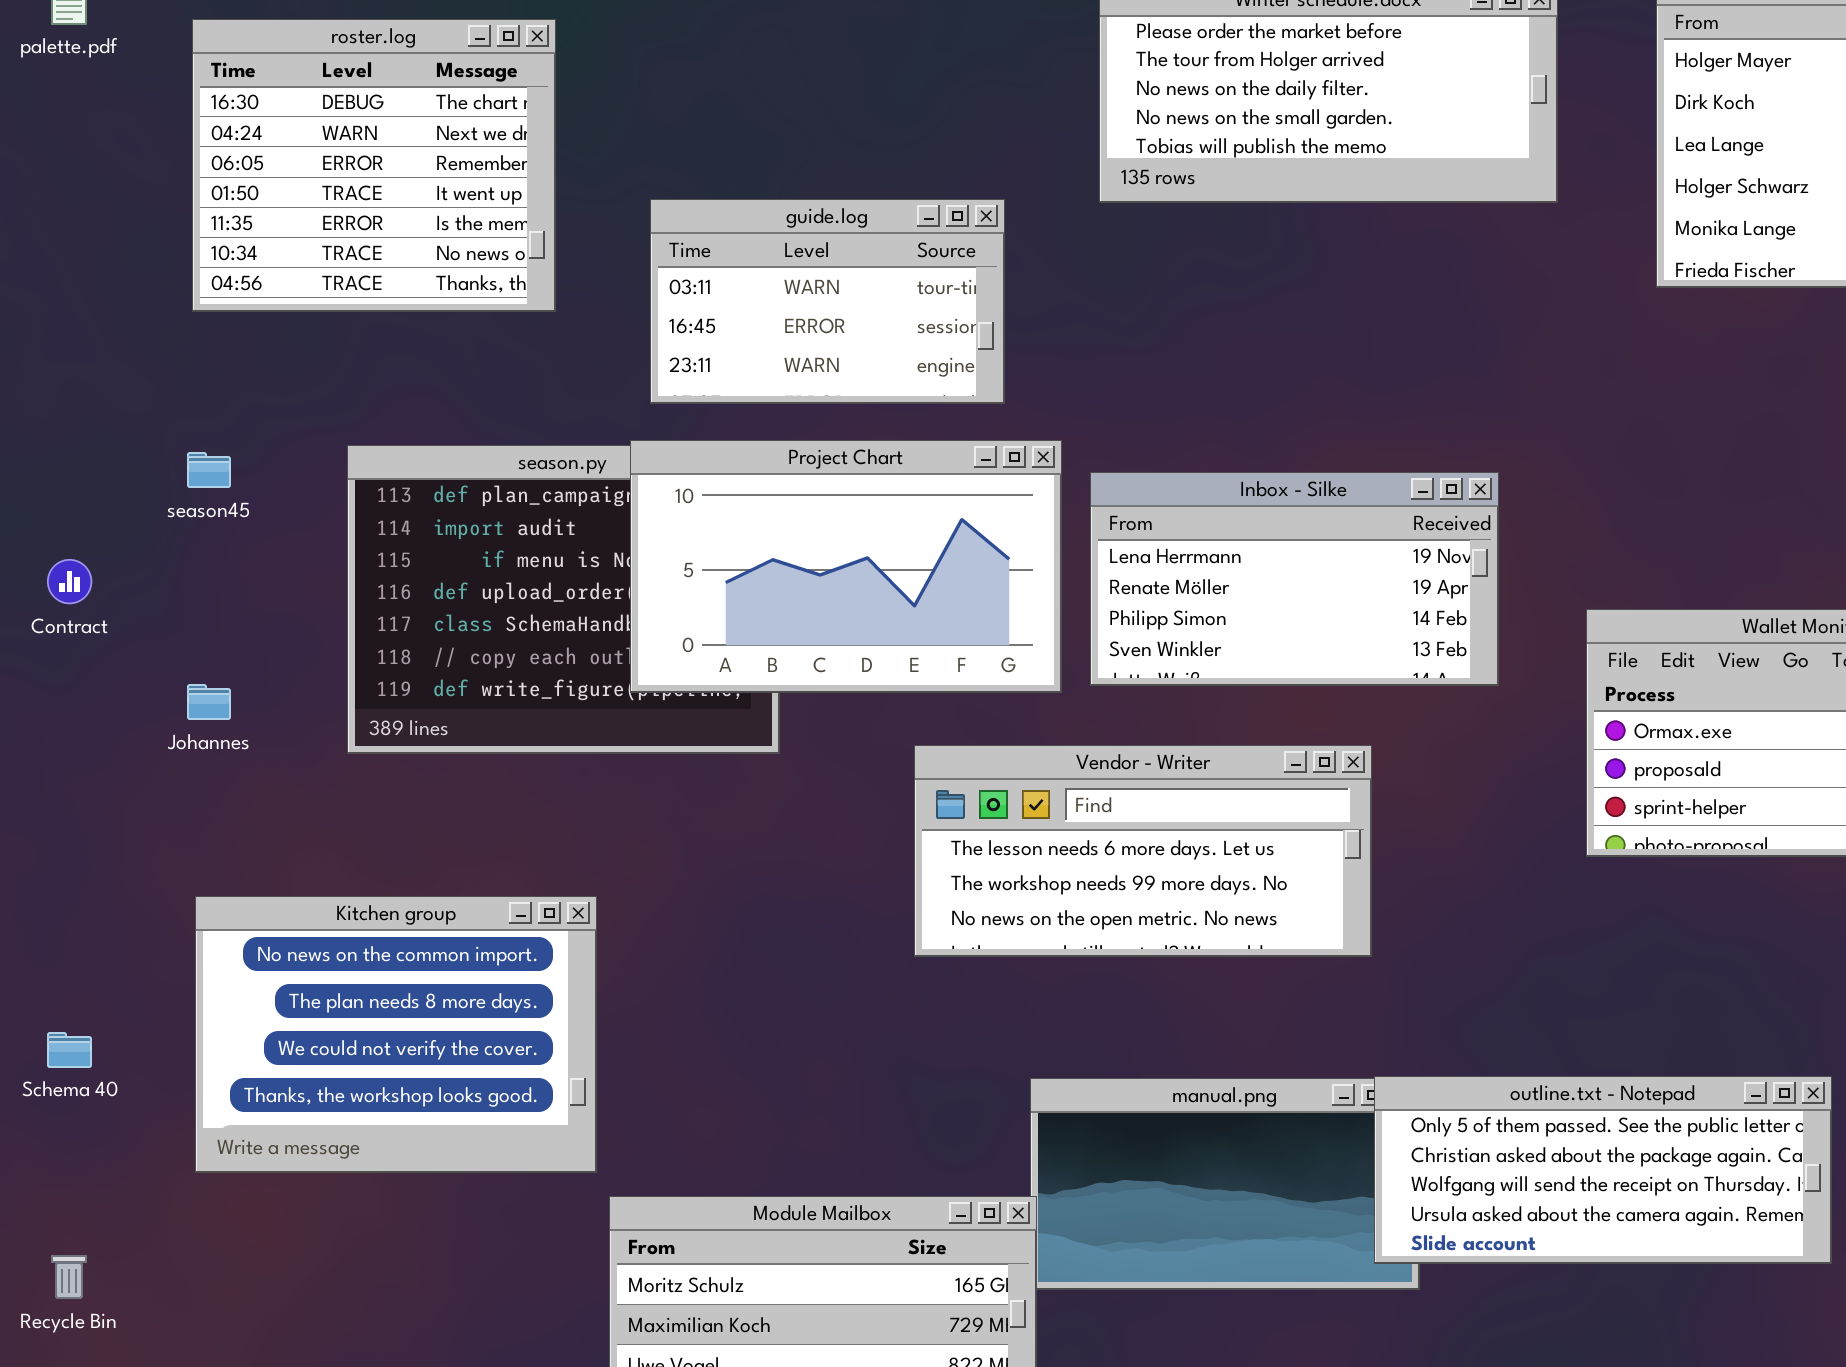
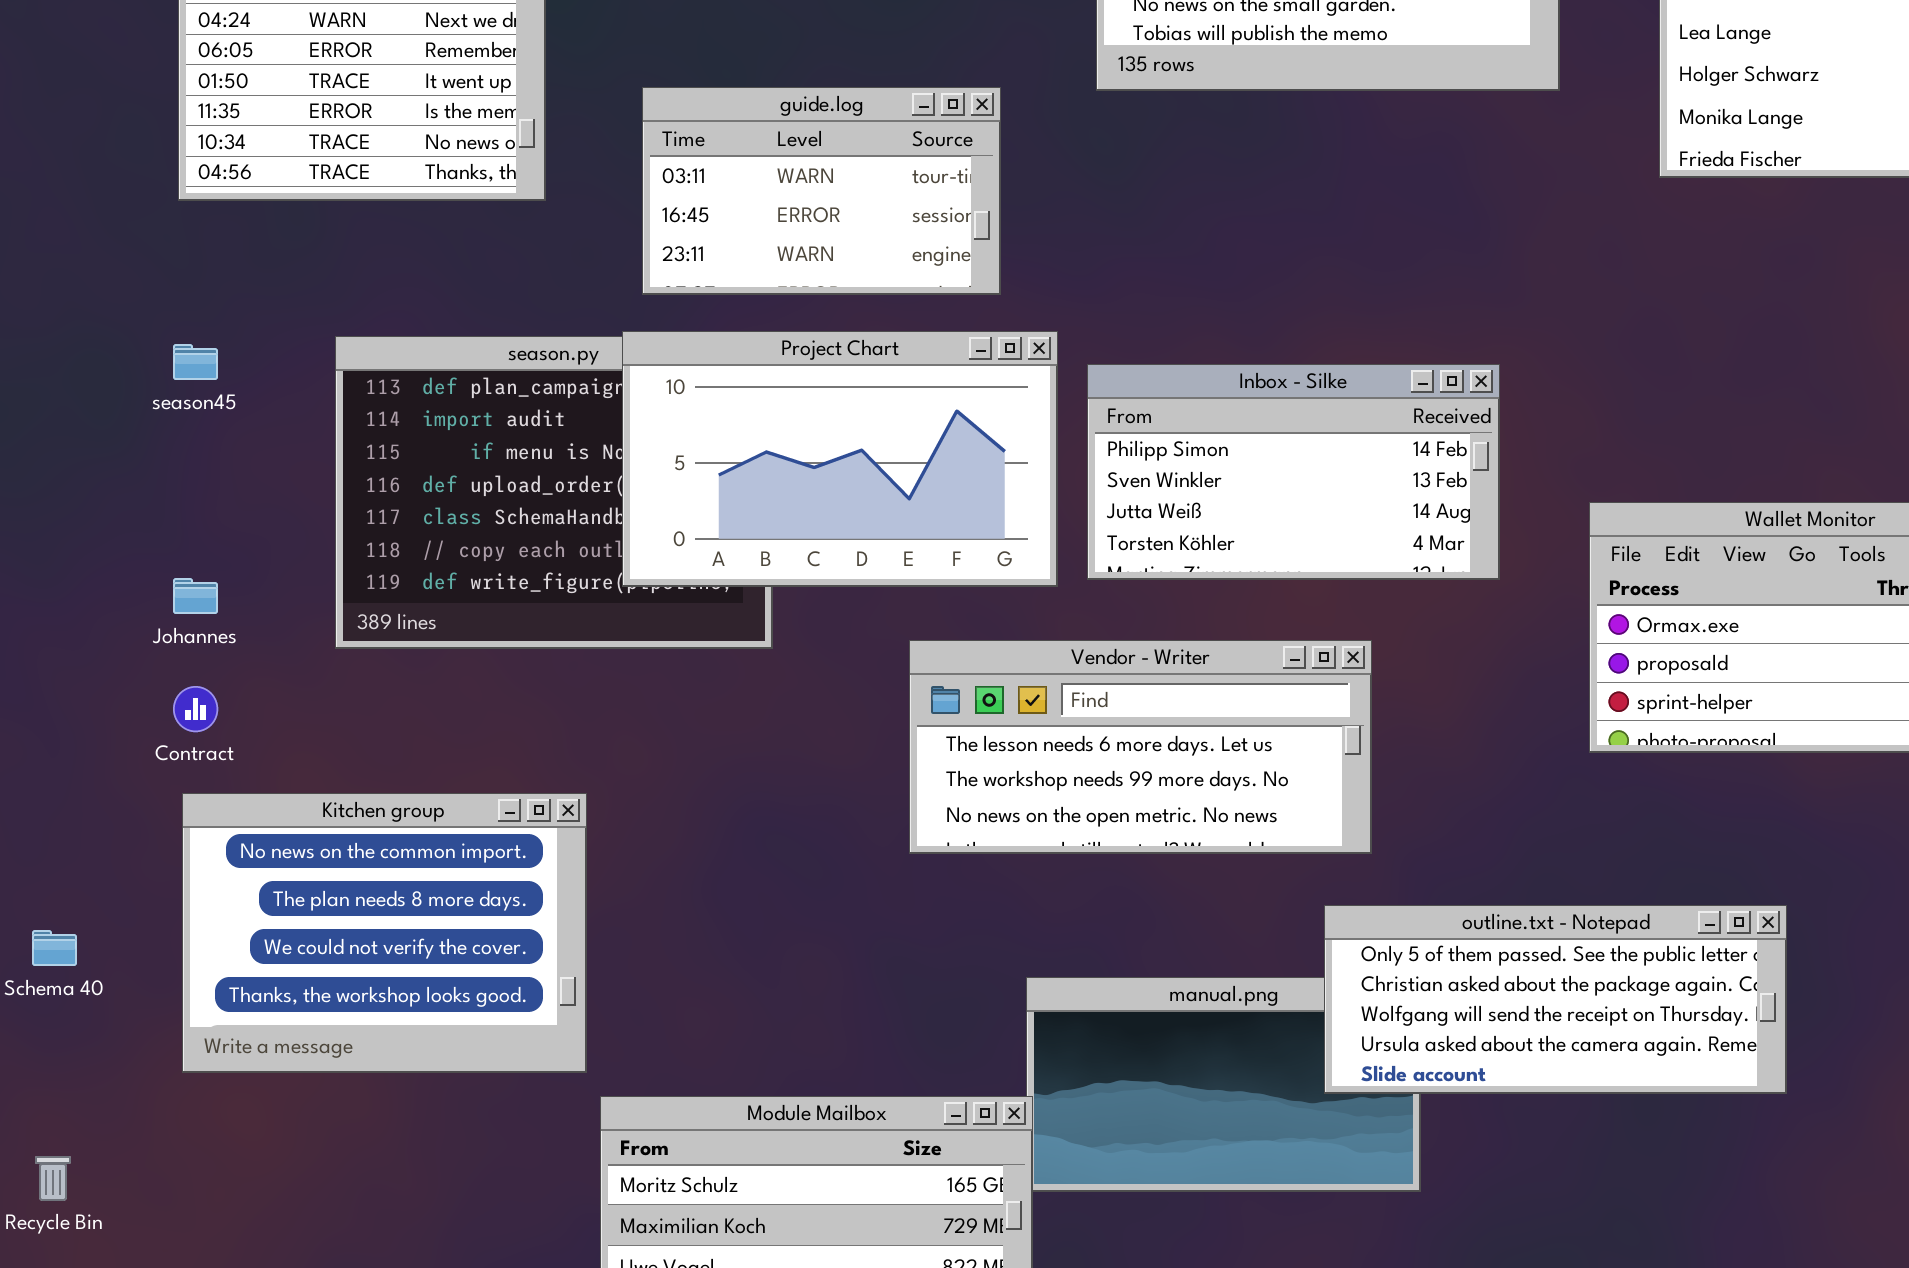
Inbox - Silke: [1090,472,1499,686] -> [1087,364,1500,580], scrolled down 2 rows
Contract: [47,559,92,604] -> [173,686,218,732], moved
outline.txt - Notepad: [1374,1076,1832,1264] -> [1324,905,1787,1094], moved

